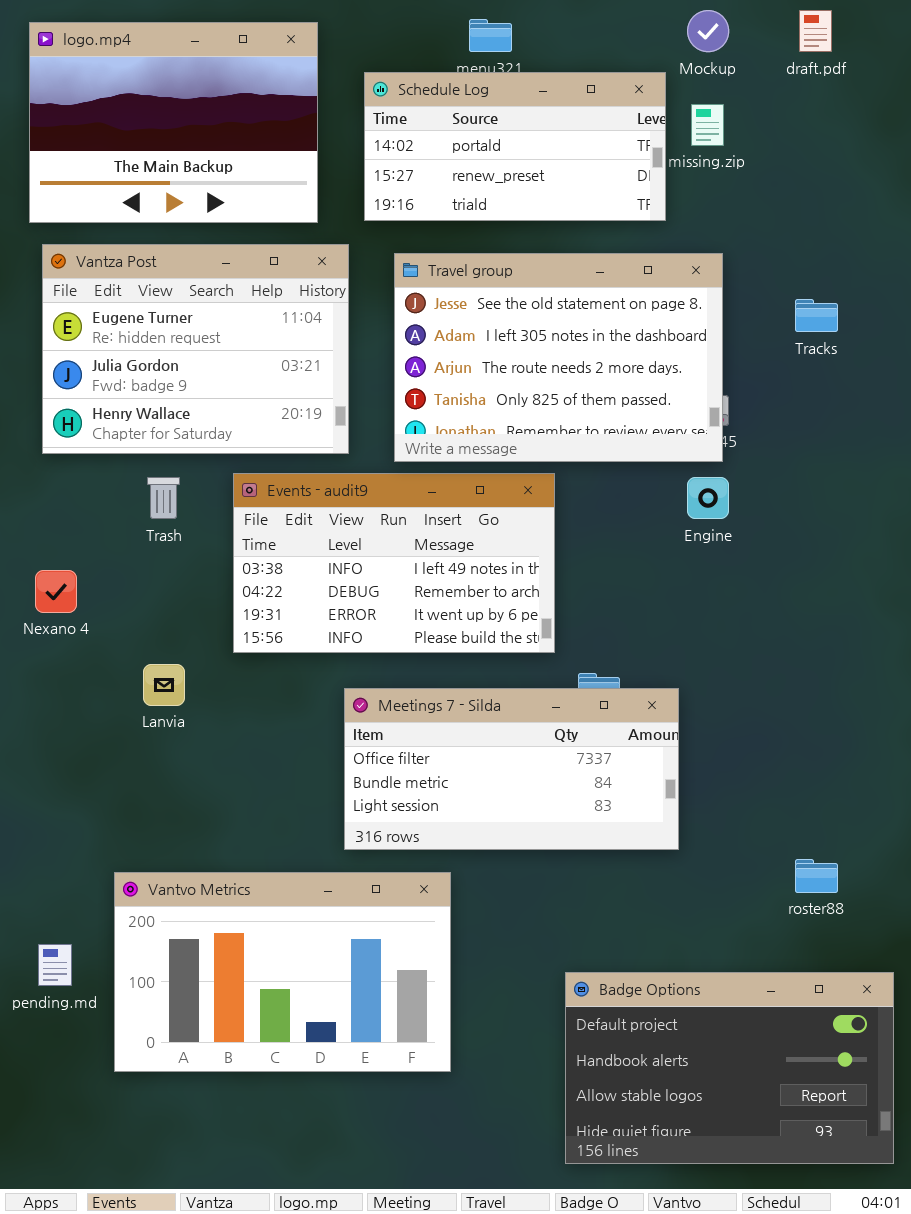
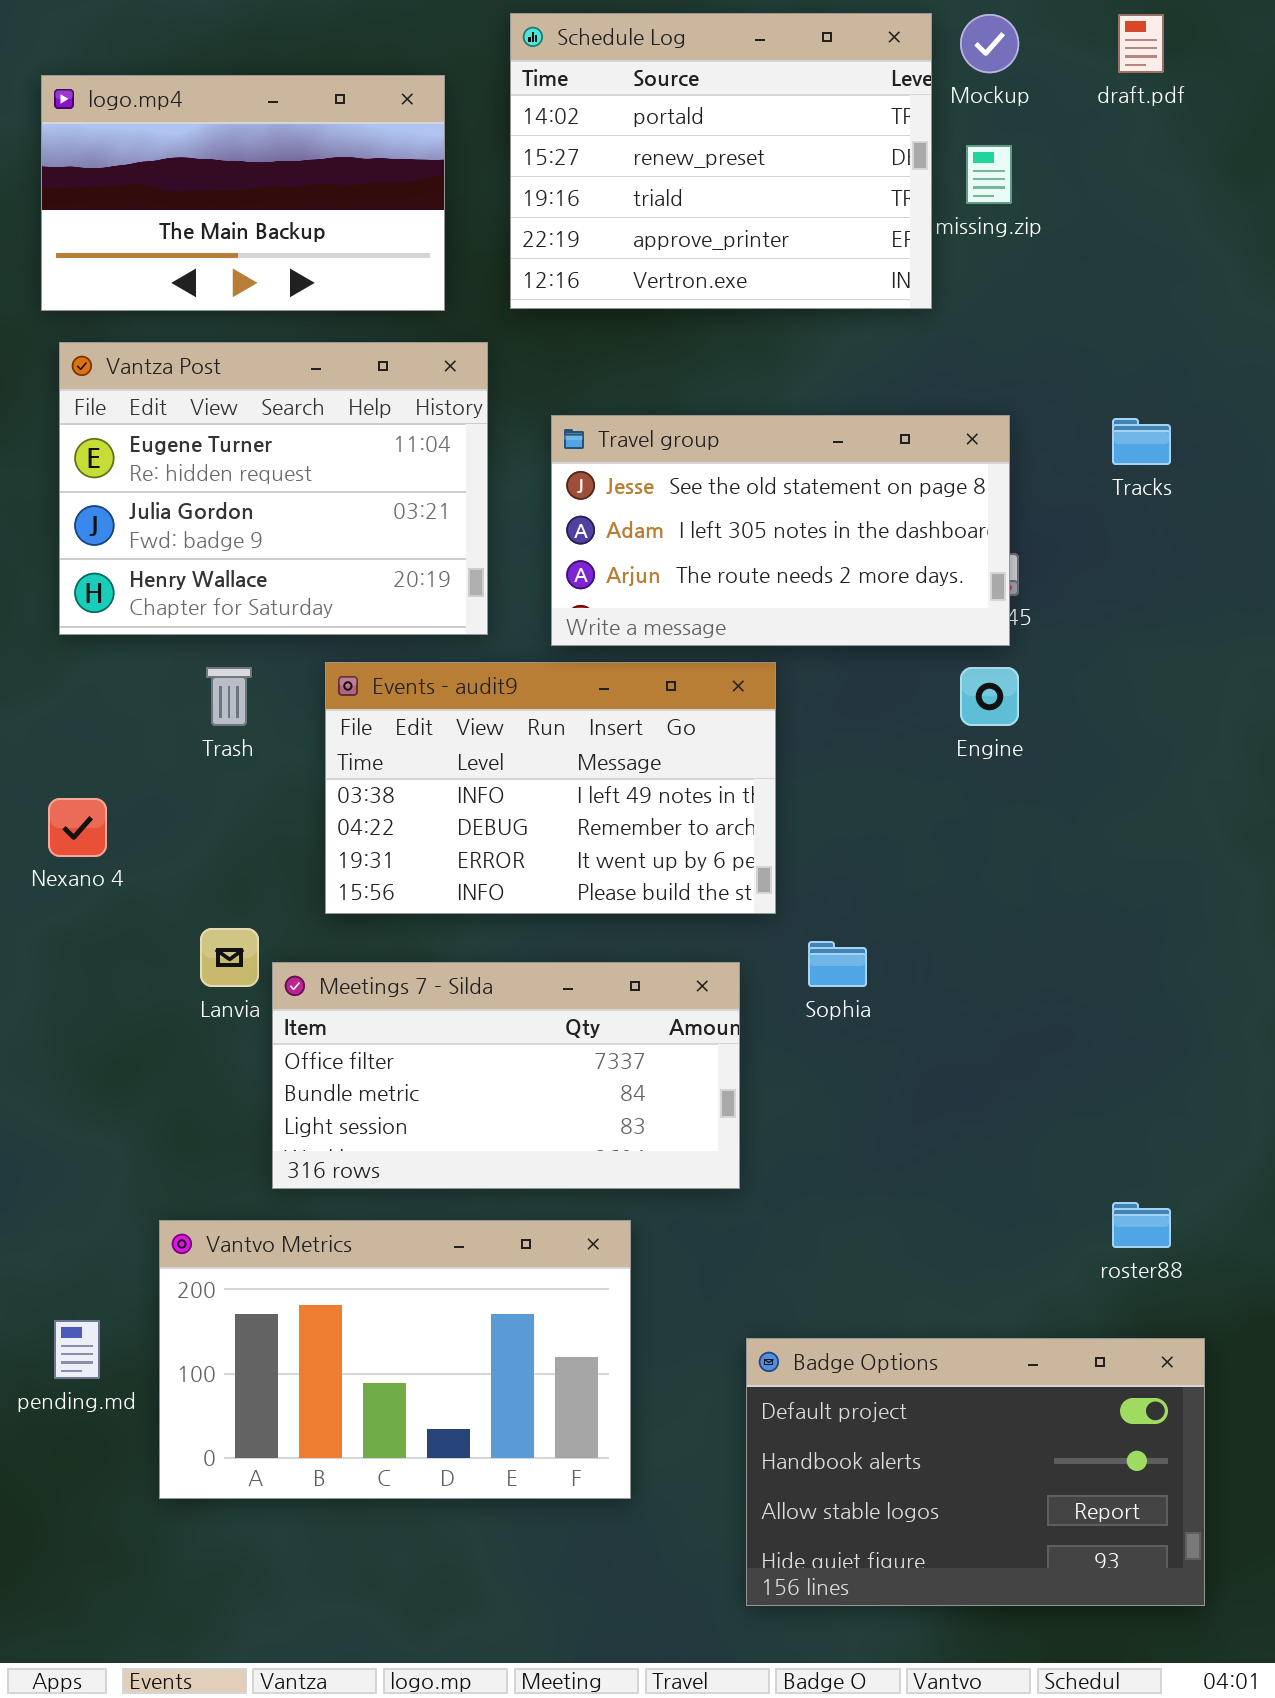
logo.mp4: [29,22,318,223] -> [41,75,445,311], resized
Schedule Log: [364,72,666,221] -> [510,13,932,309], resized
Travel group: [394,253,723,462] -> [551,415,1010,646], resized
Meetings 7 - Silda: [344,688,679,850] -> [272,962,740,1189], moved
Badge Options: [565,972,894,1164] -> [746,1338,1205,1606], moved

